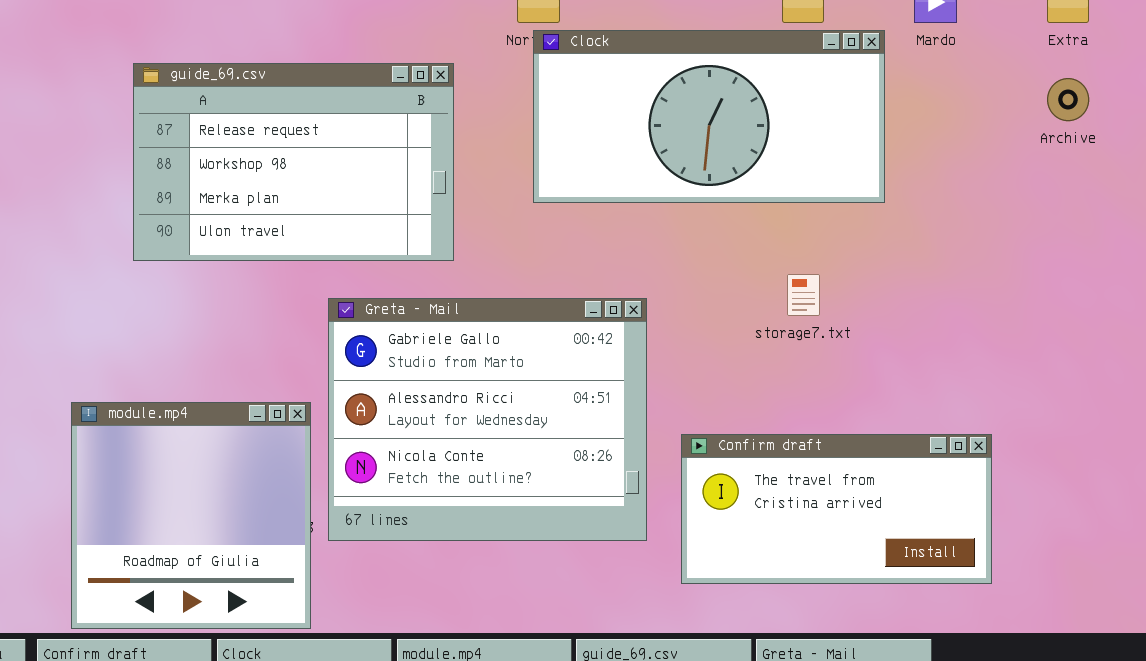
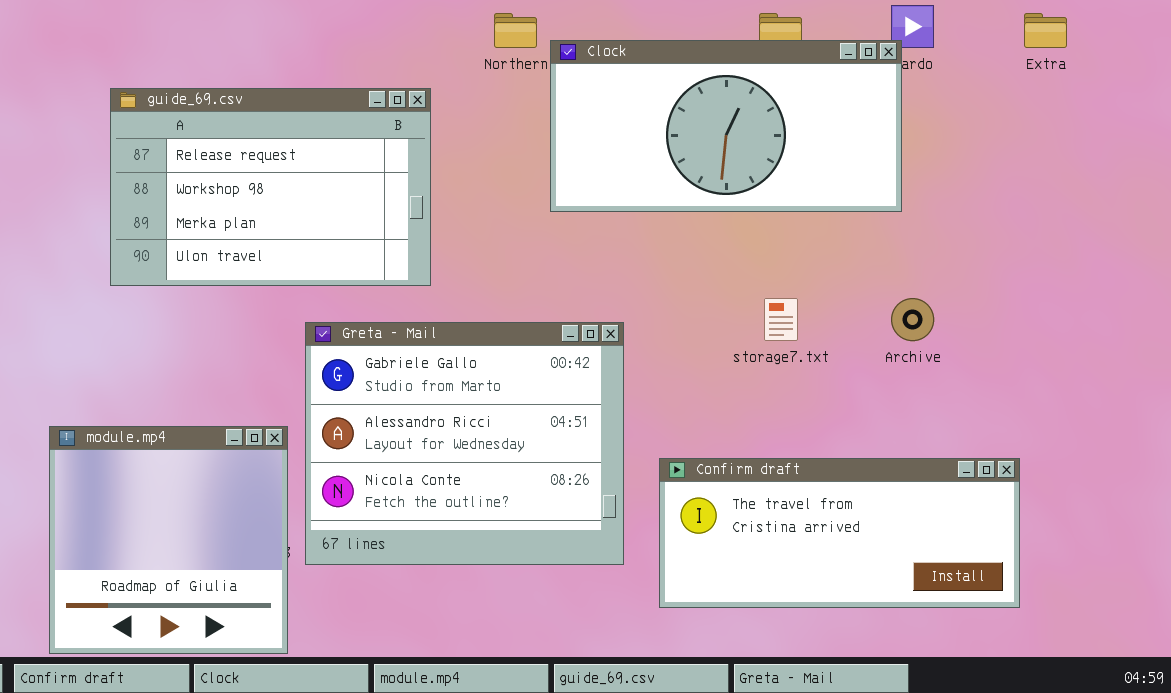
Clock: [533,30,885,203] -> [550,40,902,212], moved
Archive: [1047,78,1089,121] -> [891,298,934,341], moved
Confirm draft: [681,434,992,584] -> [659,458,1020,608], resized

